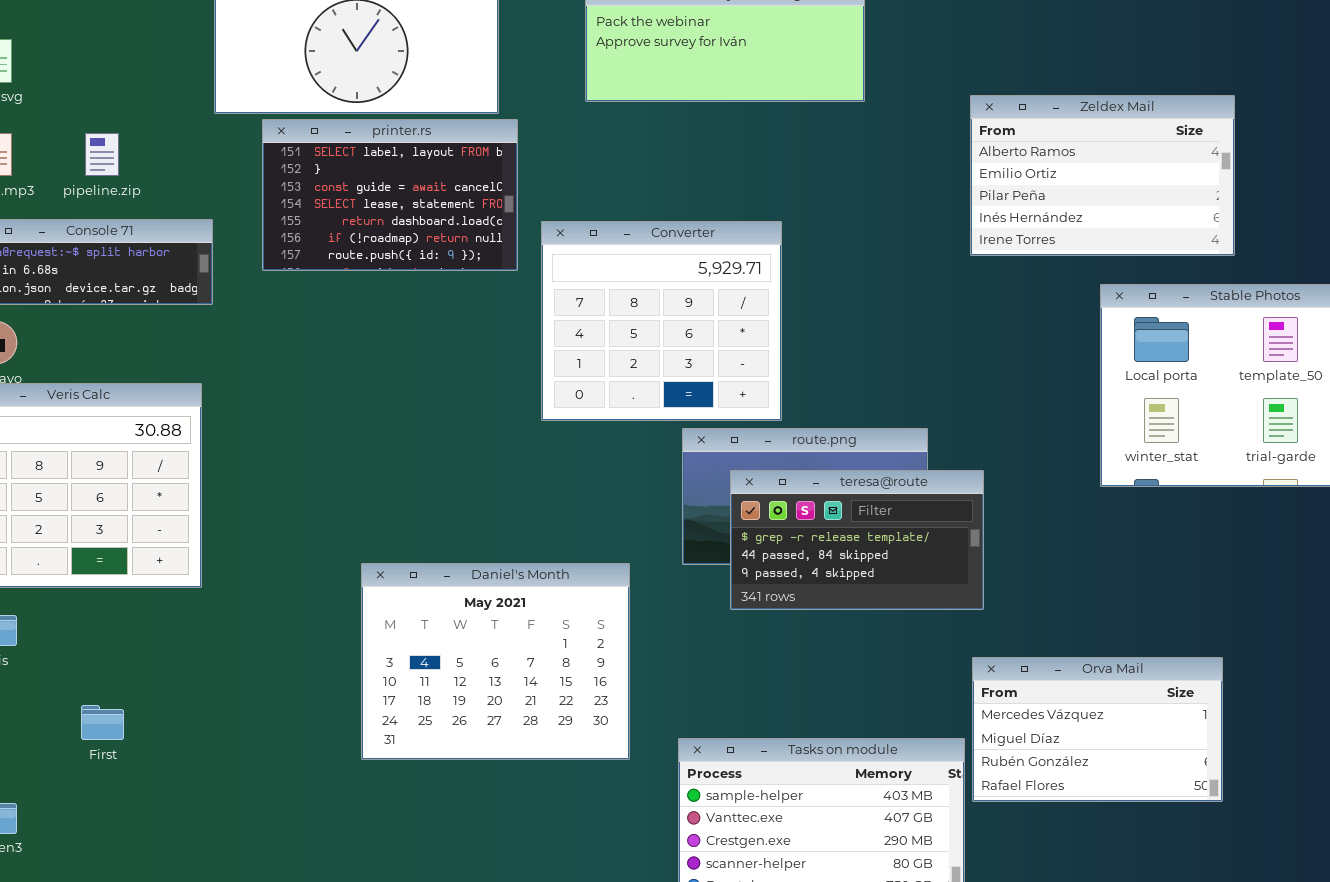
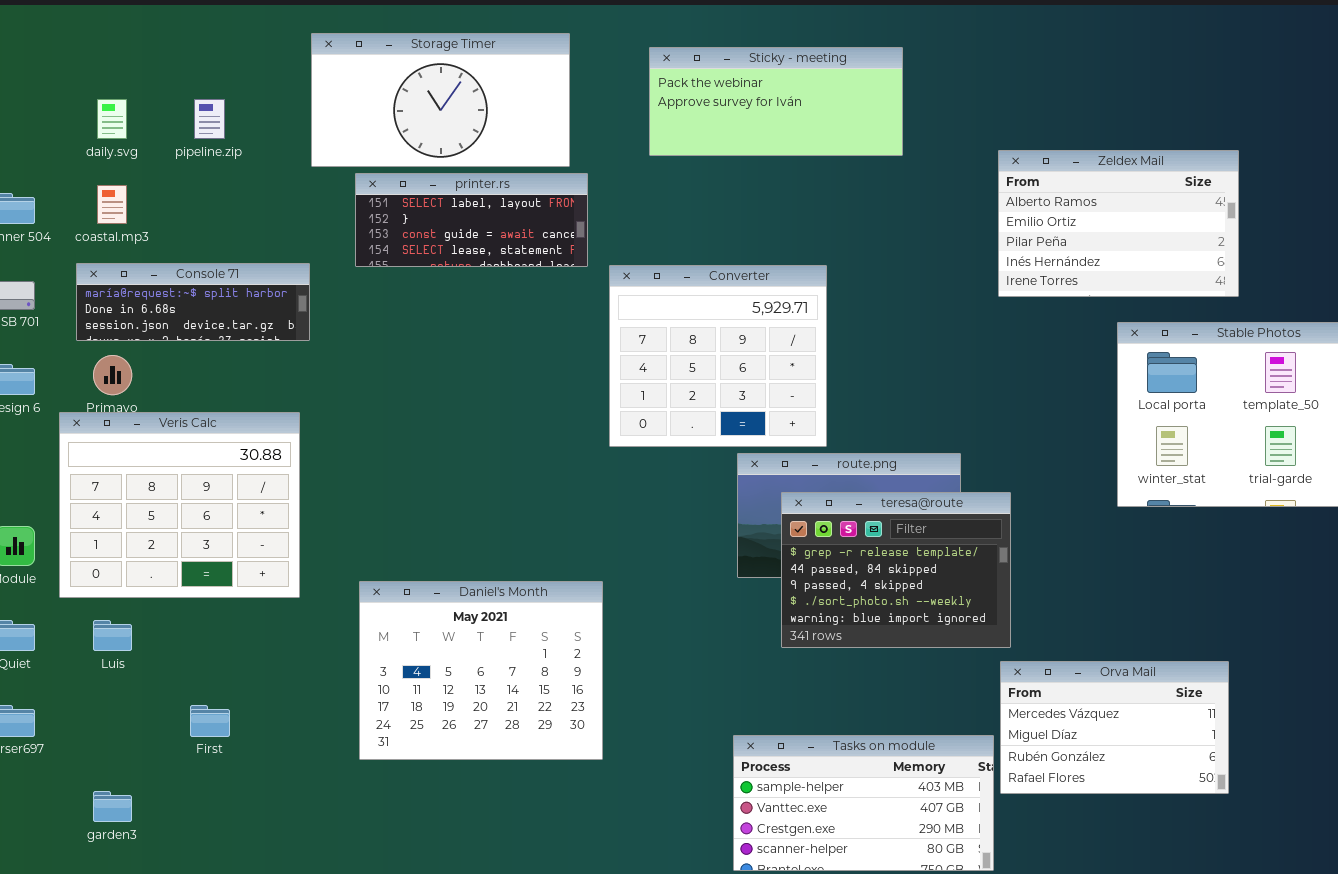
printer.rs: [262,119,518,271] -> [355,173,588,267], resized
pipeline.zip: [85,133,119,176] -> [194,99,225,139], moved
teresa@route: [730,470,984,610] -> [781,492,1011,648], resized
Daniel's Month: [361,563,630,760] -> [359,581,603,760], moved

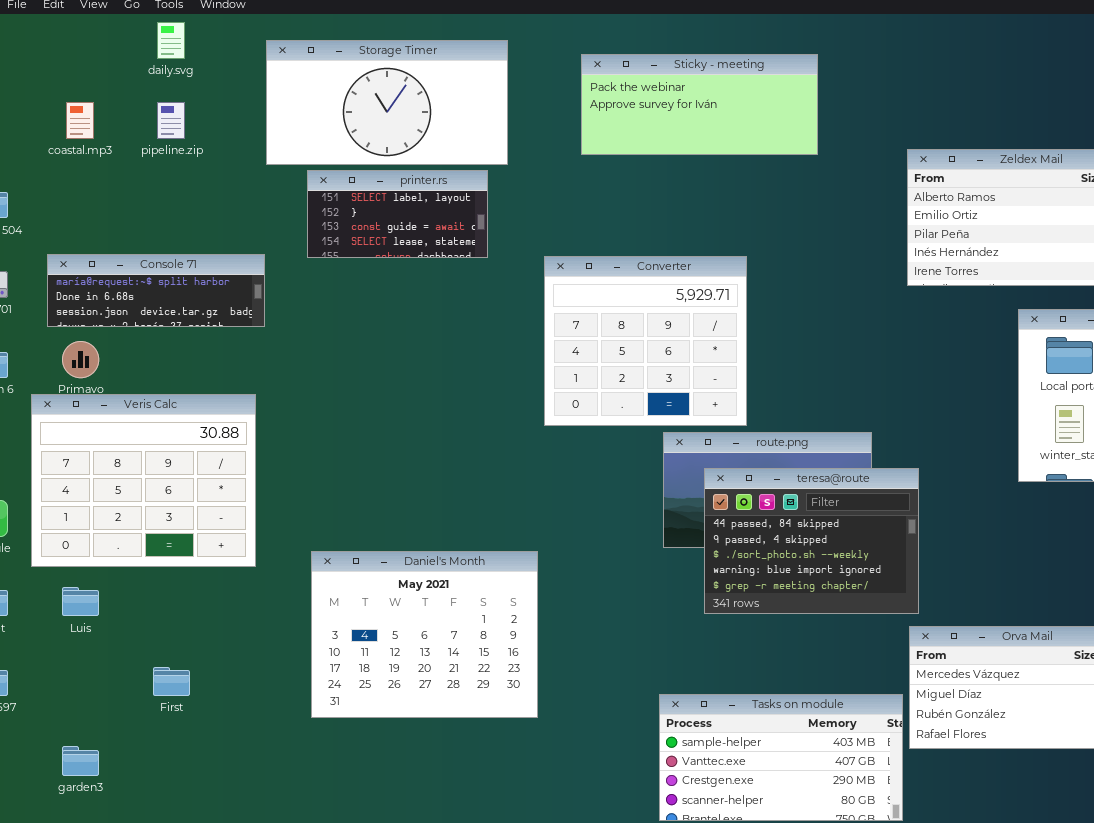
daily.svg: [97,99,127,139] -> [157,22,185,59], moved
printer.rs: [355,173,588,267] -> [307,170,488,258], resized
coastal.mp3: [97,185,127,224] -> [66,102,94,139], moved
teresa@route: [781,492,1011,648] -> [704,468,919,614], scrolled down 1 row

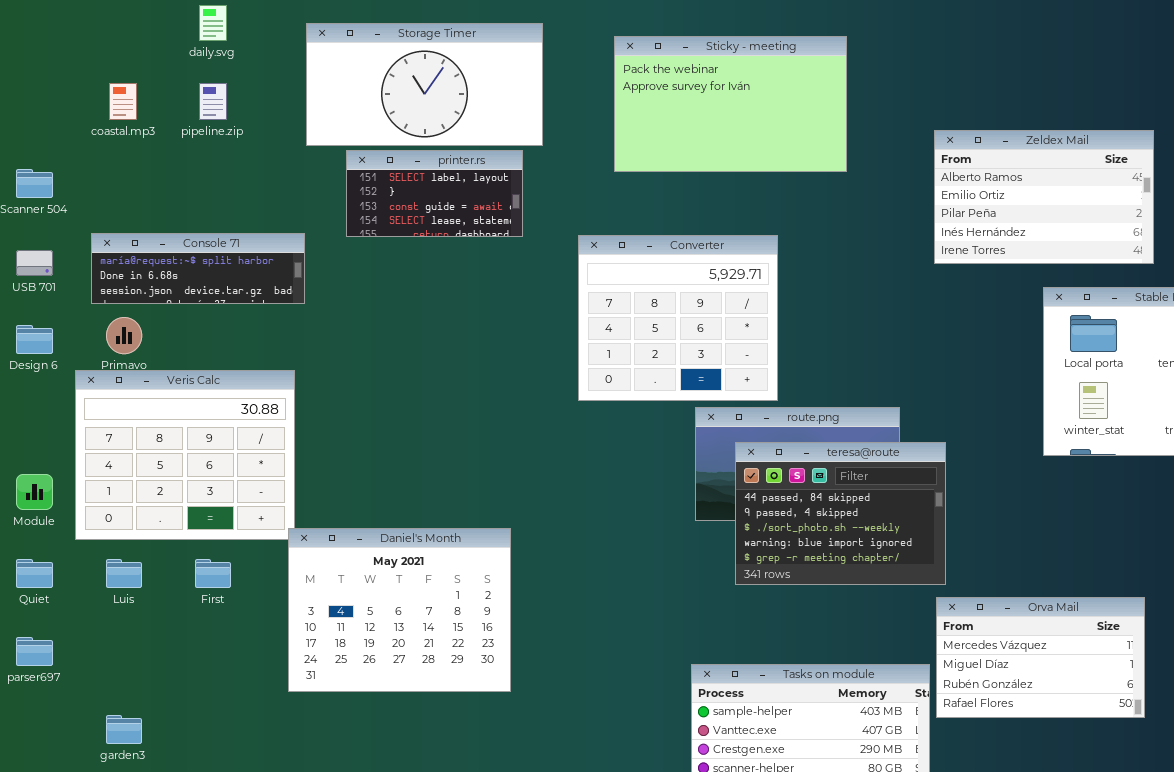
Sticky - meeting: [581,54,818,155] -> [614,36,847,172], resized
Daniel's Month: [311,551,538,718] -> [288,528,511,692], moved
First: [153,667,190,696] -> [195,559,231,588], moved

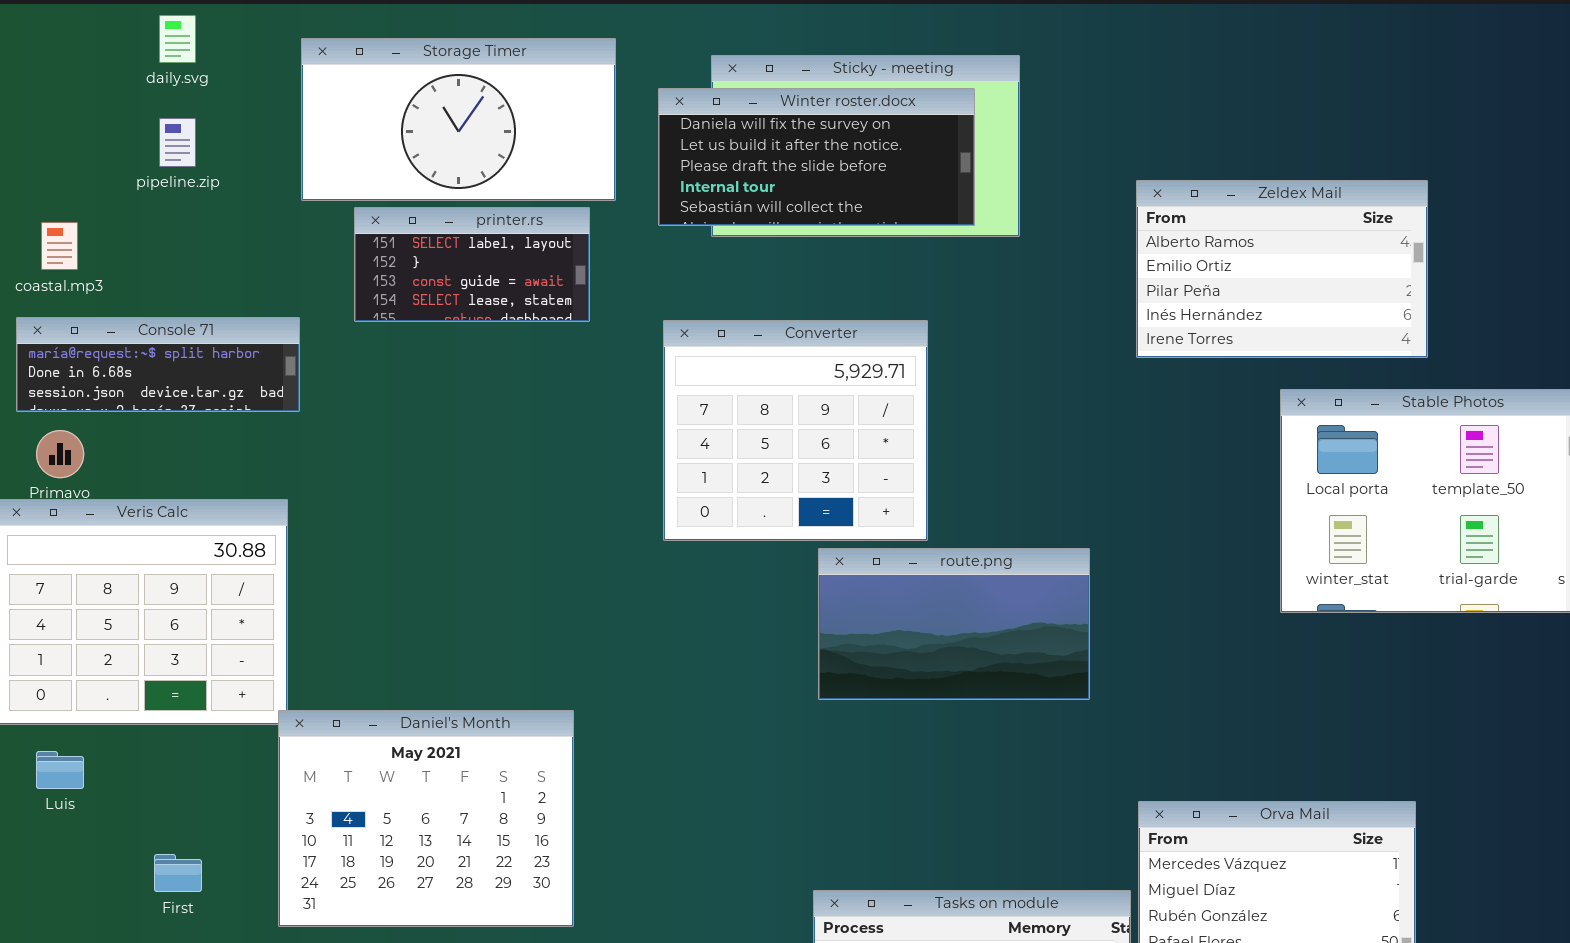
Winter roster.docx: none -> [658,88,975,226], opened
coastal.mp3: [109,83,137,120] -> [41,222,78,270], moved
teresa@route: [735,442,946,585] -> none, closed
First: [195,559,231,588] -> [154,854,202,892], moved

